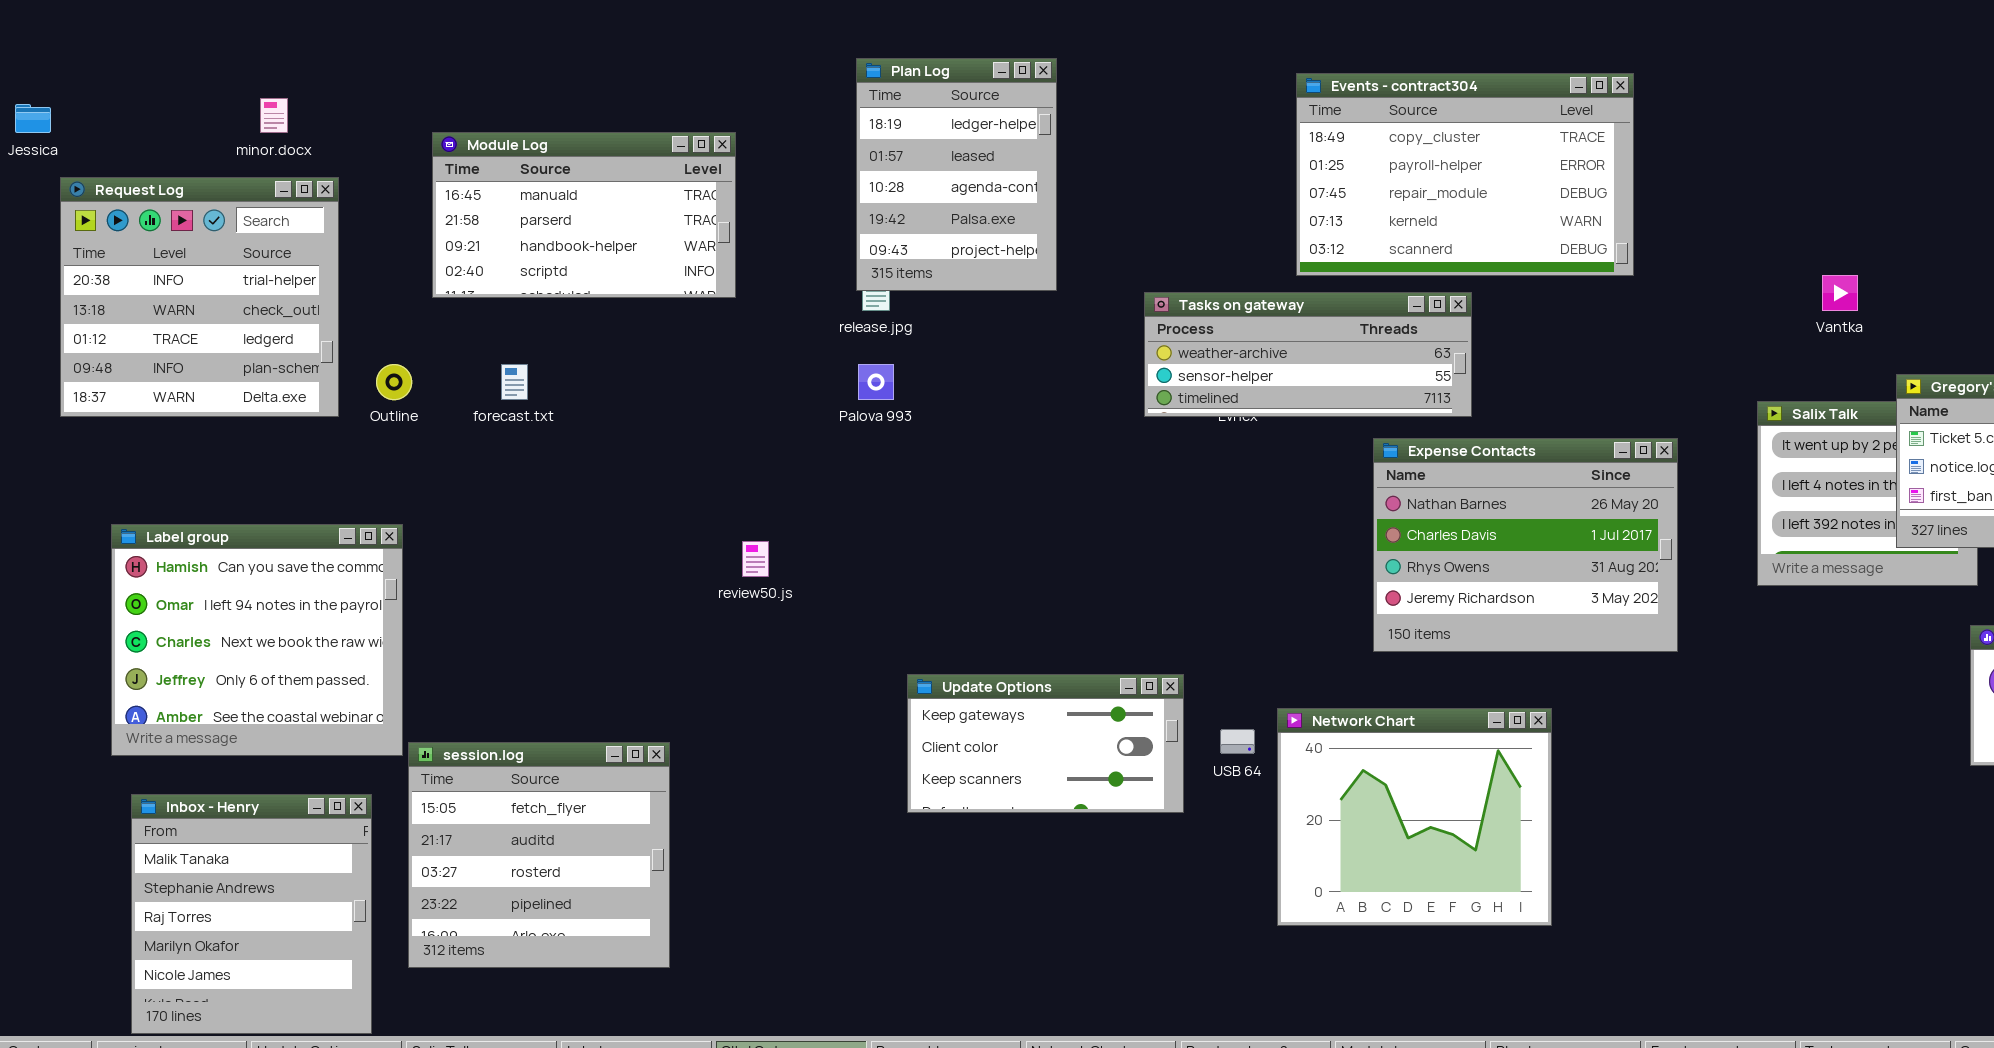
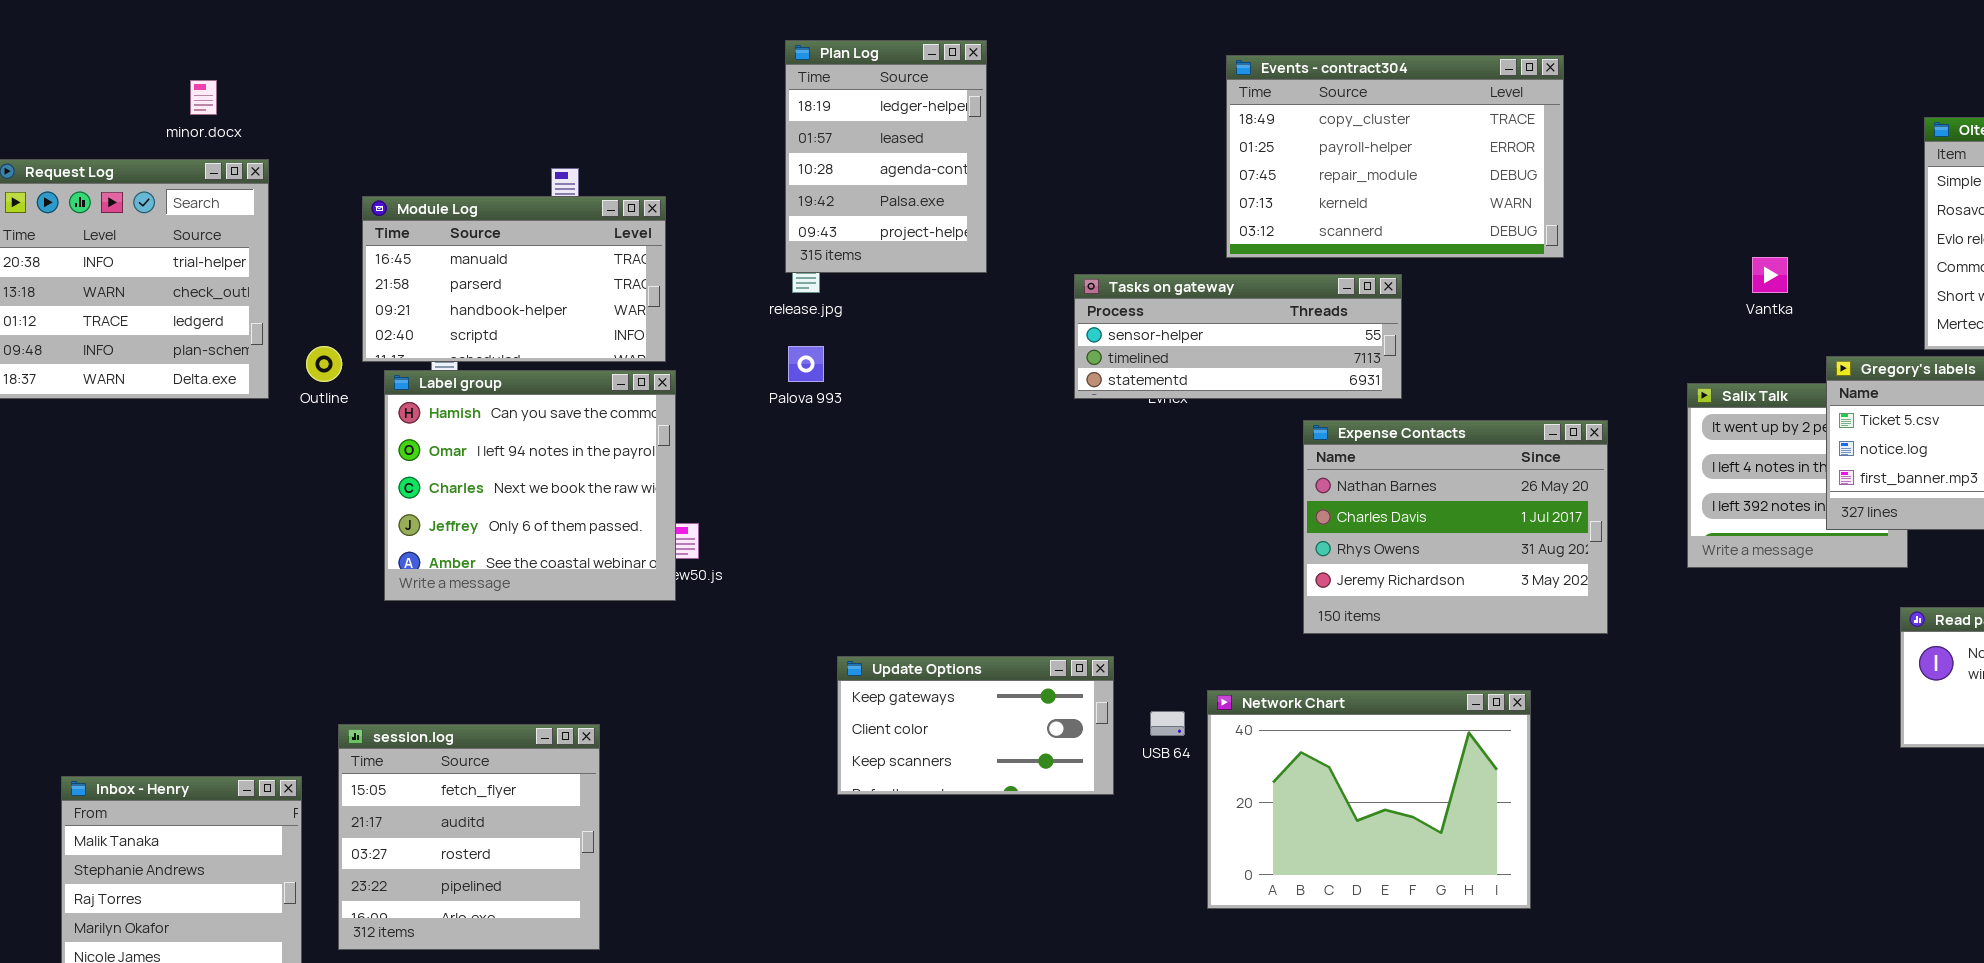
Module Log: [432,132,736,298] -> [362,196,666,362], moved
Tasks on gateway: [1144,292,1472,417] -> [1074,274,1402,399], scrolled down 1 row
Label group: [111,524,403,756] -> [384,370,676,601], moved
Network Chart: [1277,708,1552,926] -> [1207,690,1531,909], resized

